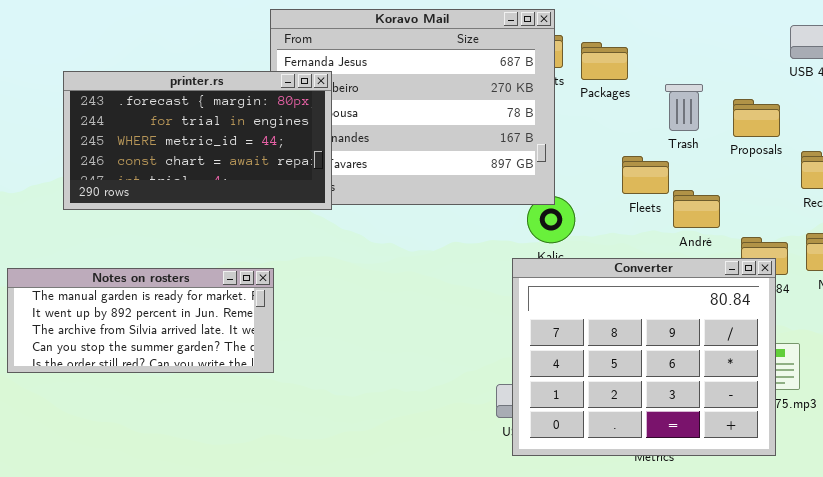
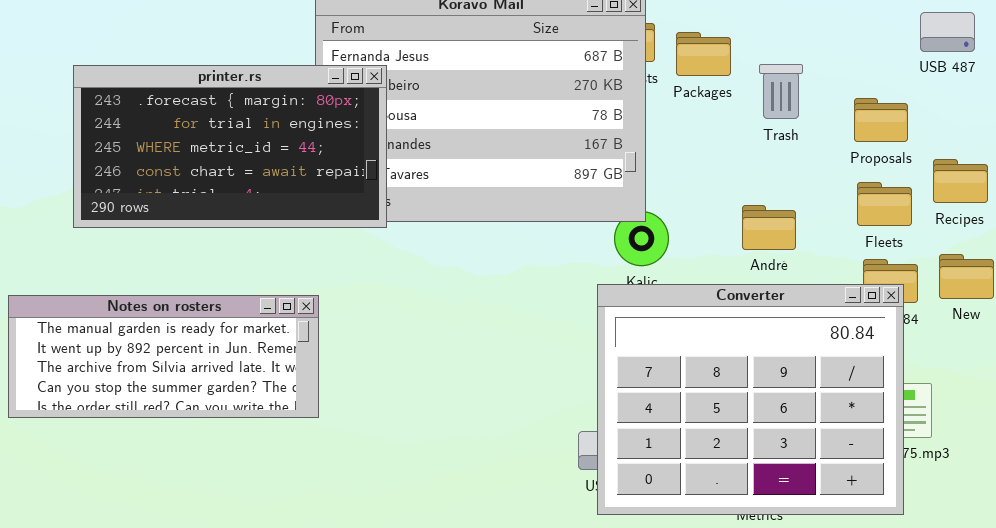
Trash: [665,84,703,131] -> [759,64,803,119], moved
Fleets: [622,156,669,194] -> [857,182,912,226], moved
André: [673,190,720,228] -> [742,205,796,250], moved

